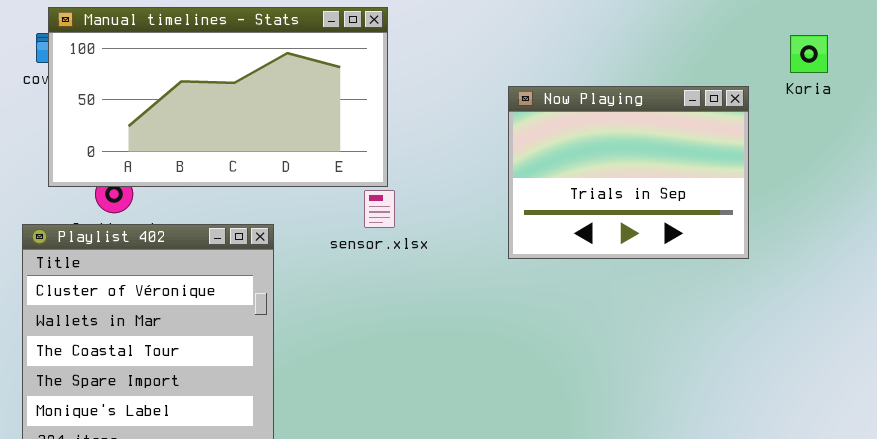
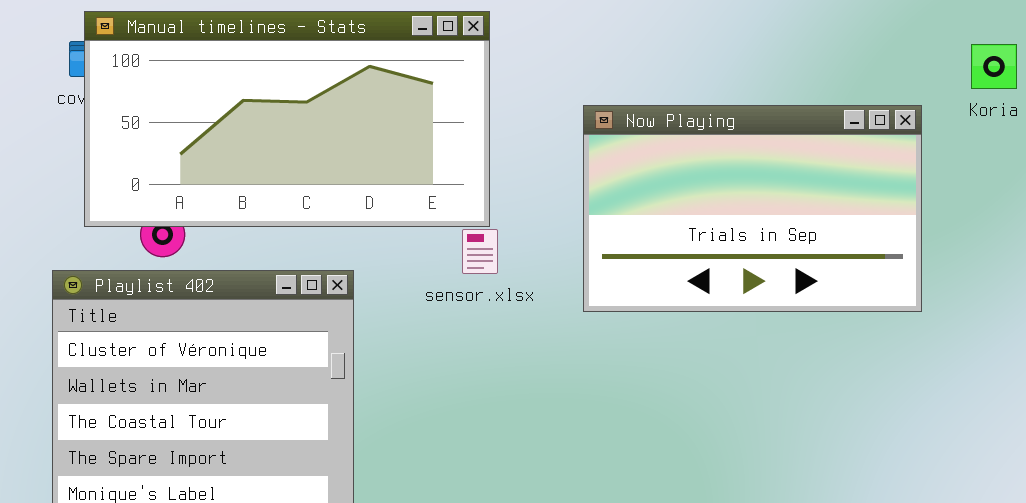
Now Playing: [508,86,749,259] -> [583,105,922,312], resized

